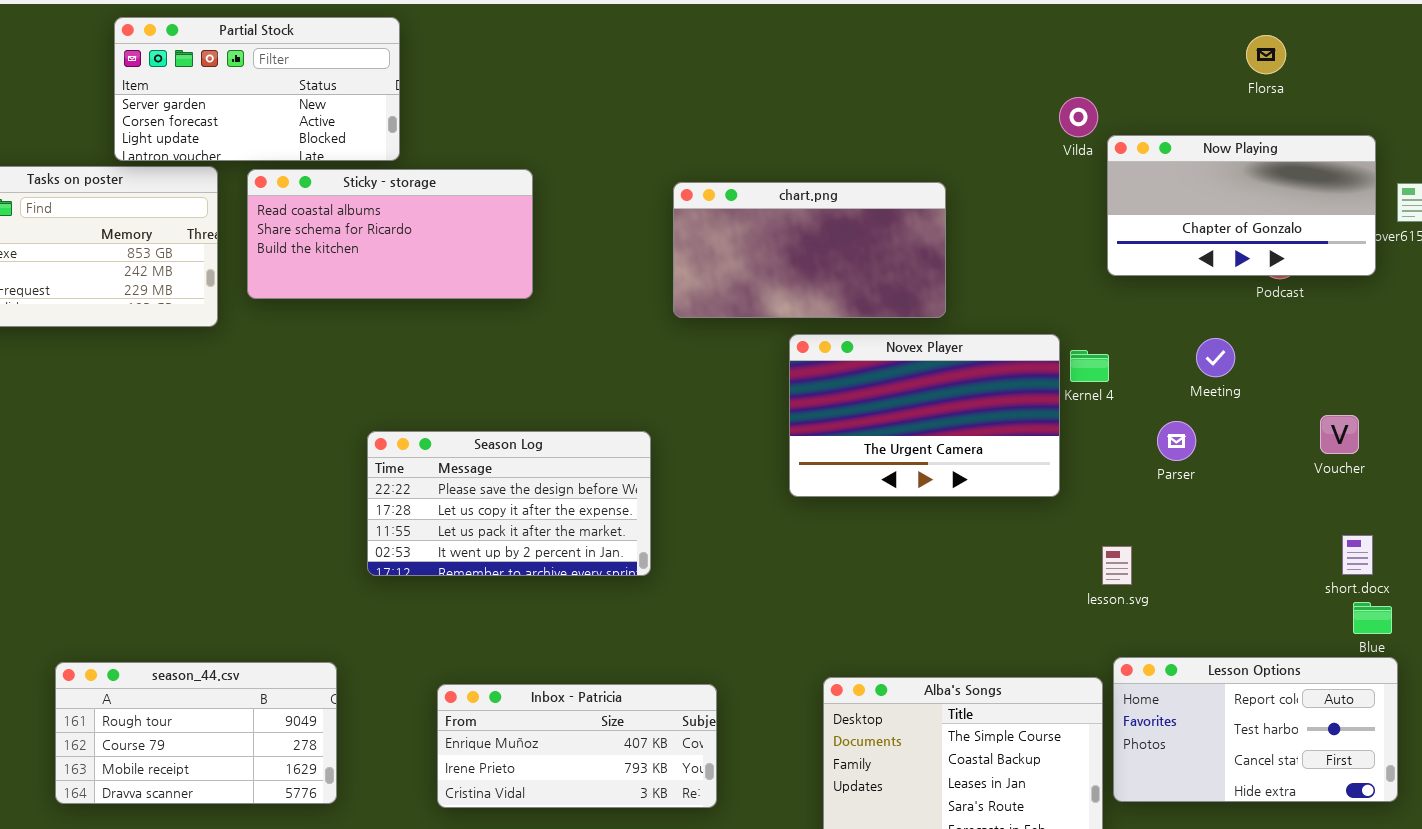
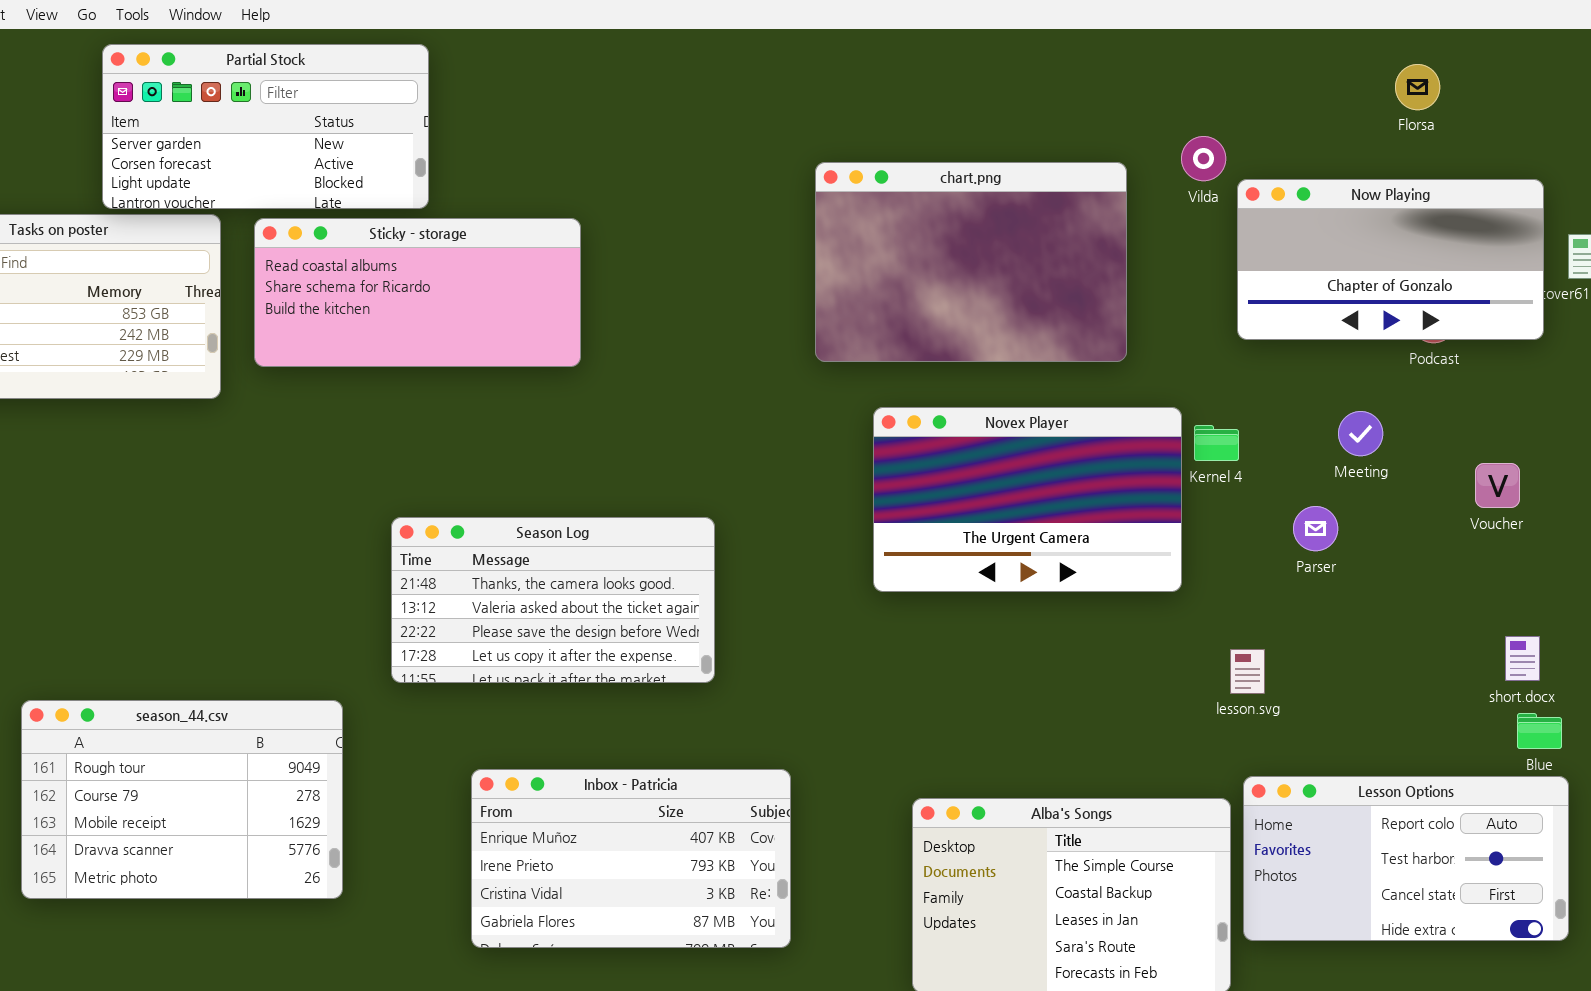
chart.png: [673,182,946,318] -> [815,162,1127,362], moved, resized
Voucher: [1320,415,1359,454] -> [1475,463,1520,508], moved
Season Log: [367,431,651,576] -> [391,517,715,683], scrolled up 2 rows
season_44.csv: [55,662,337,804] -> [21,700,343,899], moved, resized
Inbox - Patricia: [437,684,717,808] -> [471,769,791,948], resized

